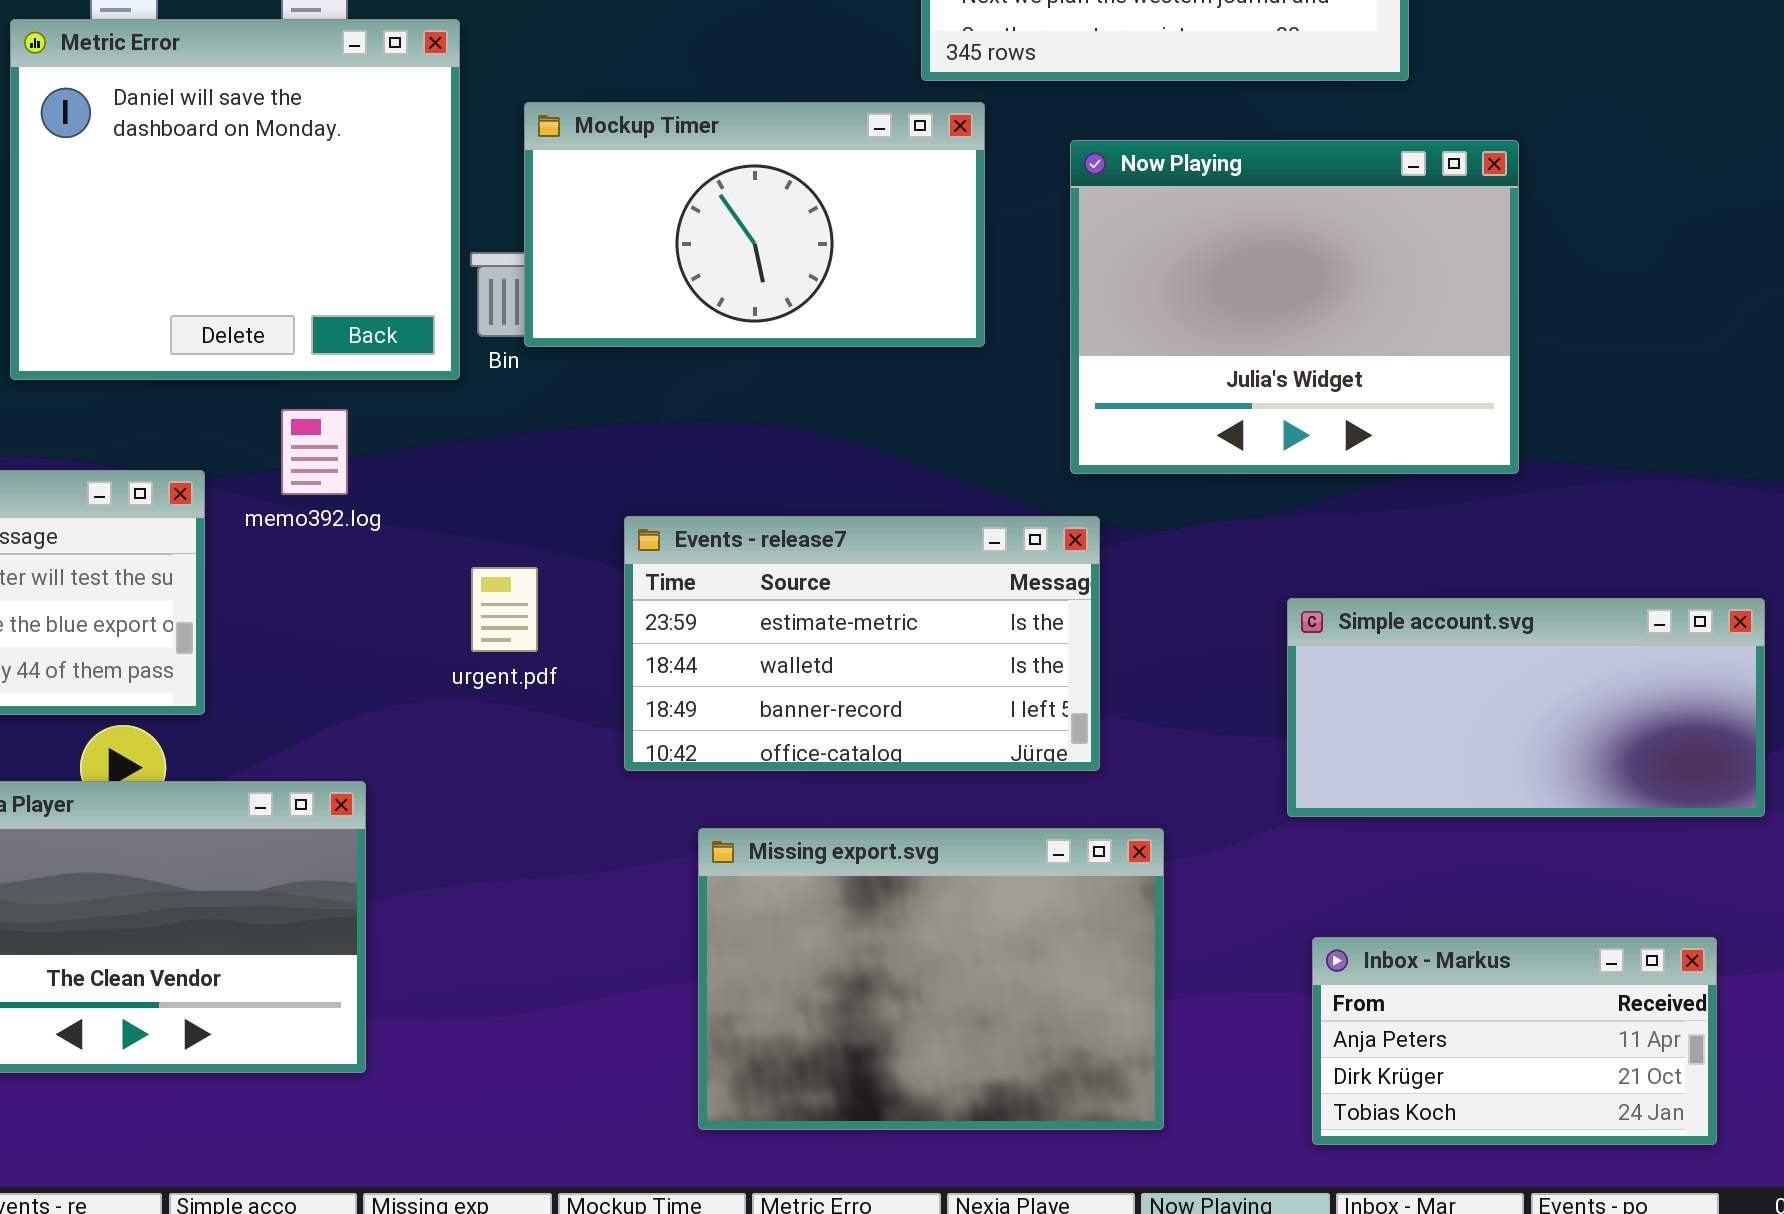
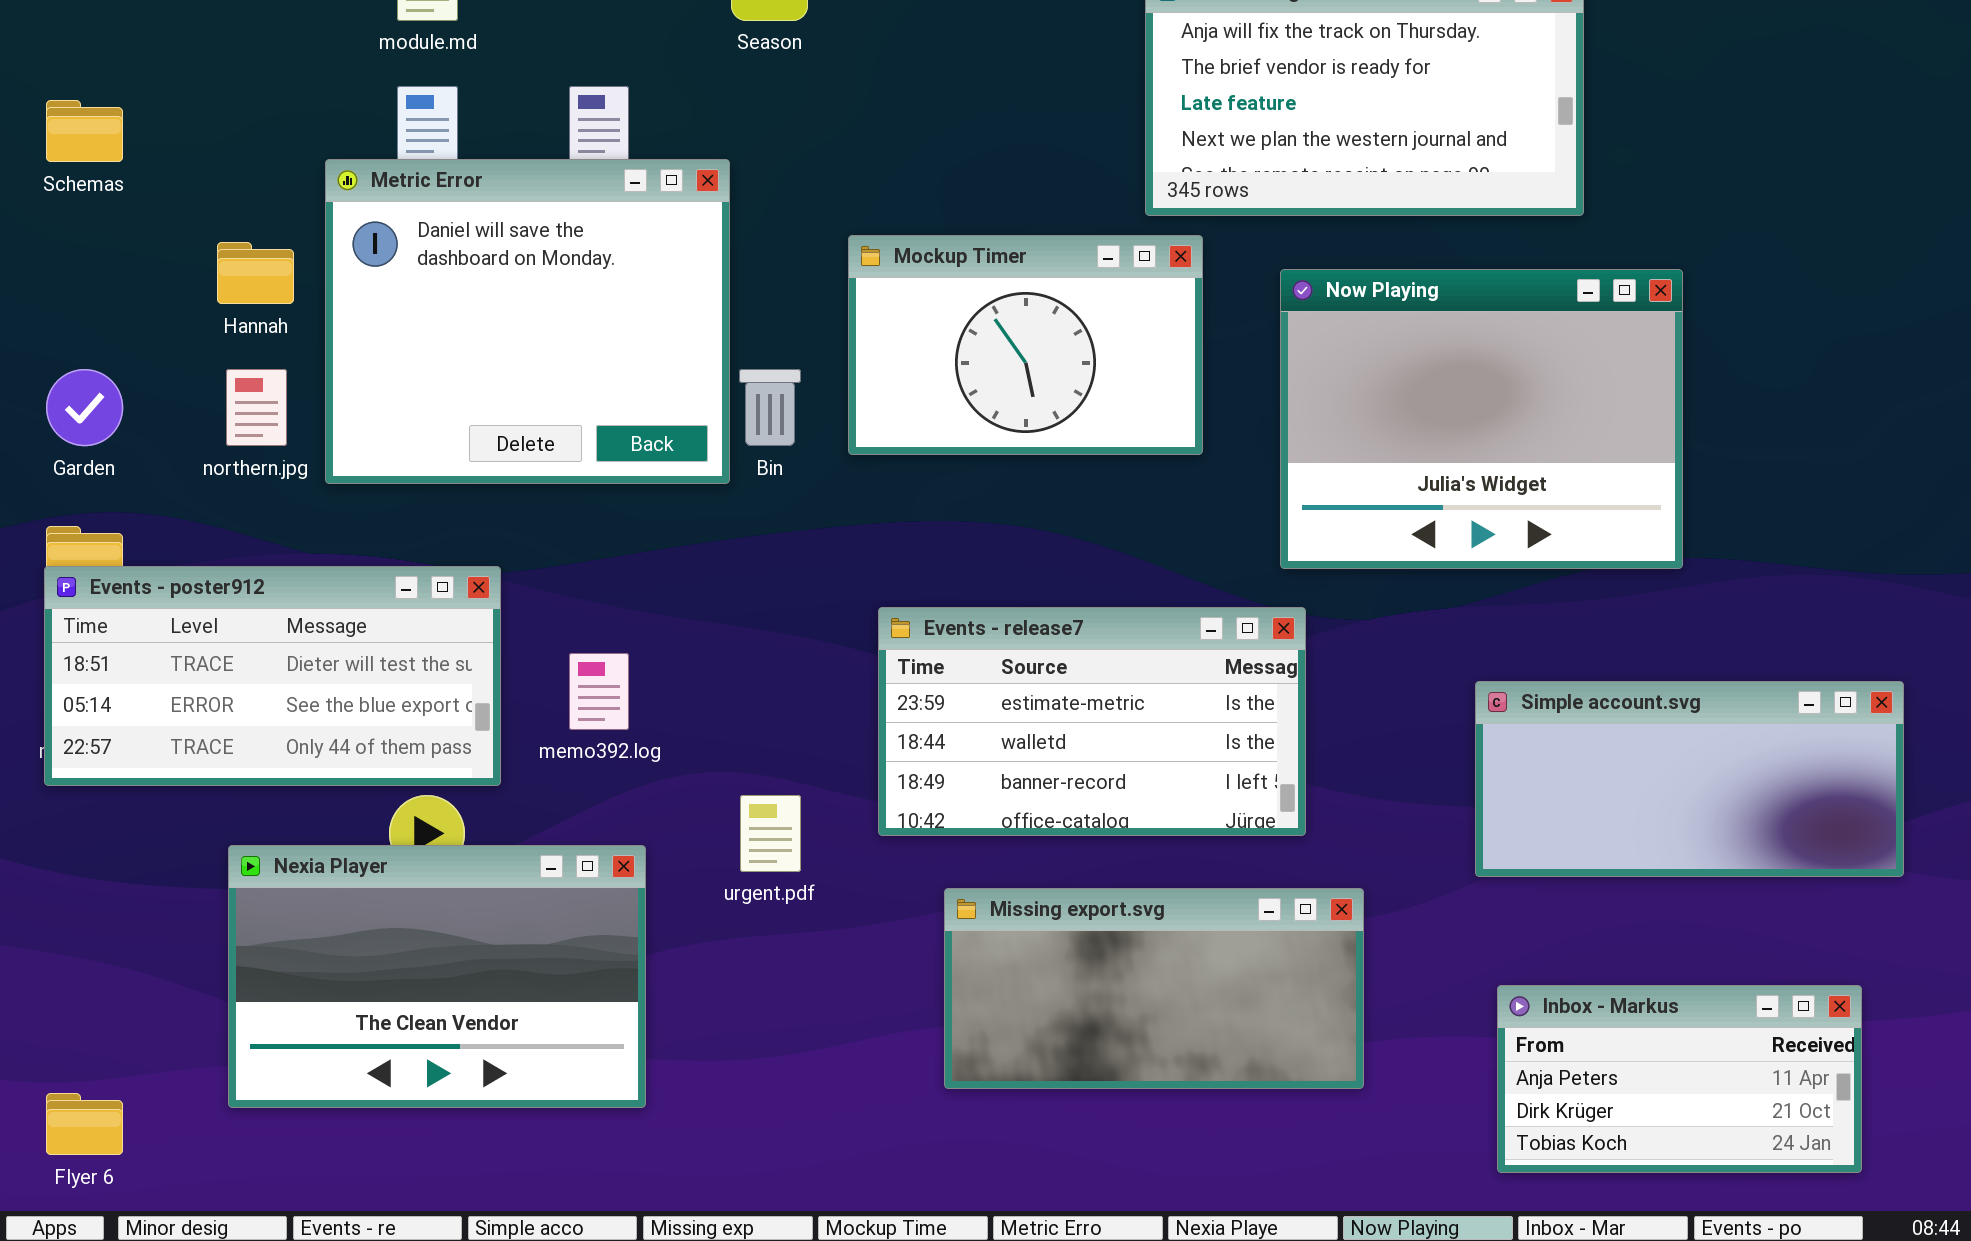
Mockup Timer: [524,102,985,347] -> [848,235,1203,455], resized
memo392.log: [281,409,348,495] -> [569,653,629,730], moved
urgent.pdf: [471,567,538,652] -> [740,795,801,872], moved
Missing export.svg: [698,828,1164,1130] -> [944,888,1364,1089], resized

